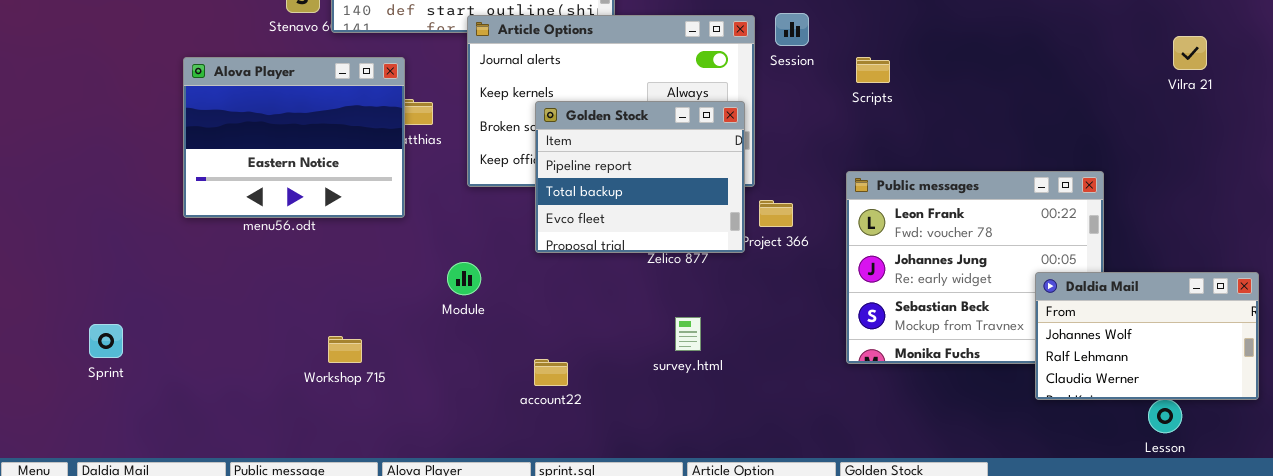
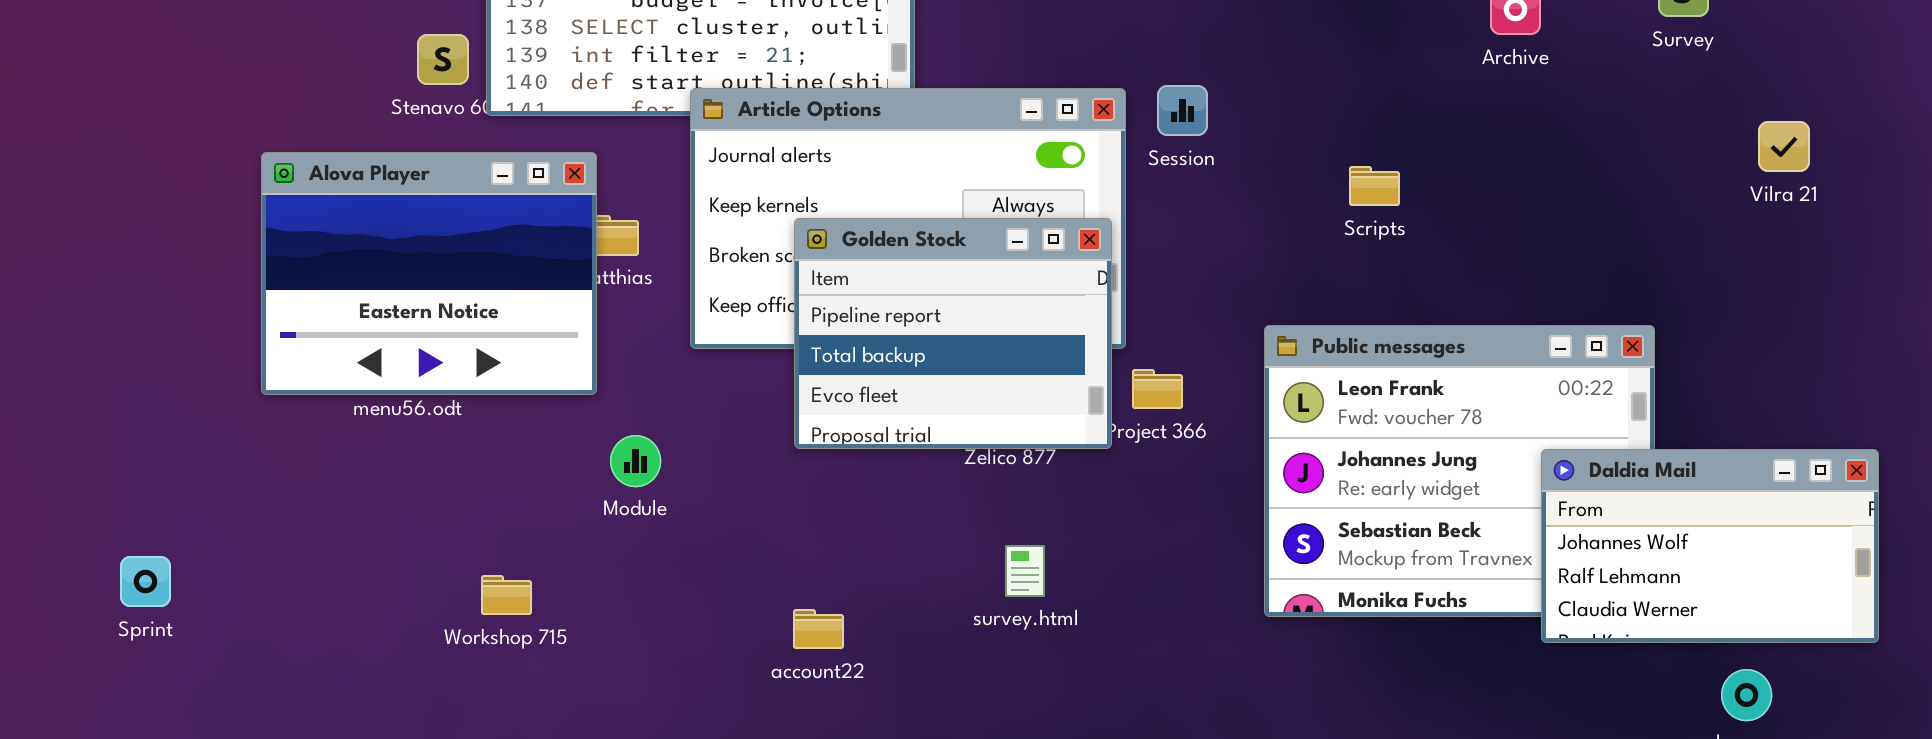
Scripts: [856,57,890,83] -> [1349,166,1400,206], moved
Module: [447,262,481,295] -> [610,435,661,487], moved
Daldia Mail: [1035,272,1259,400] -> [1541,449,1879,643], moved

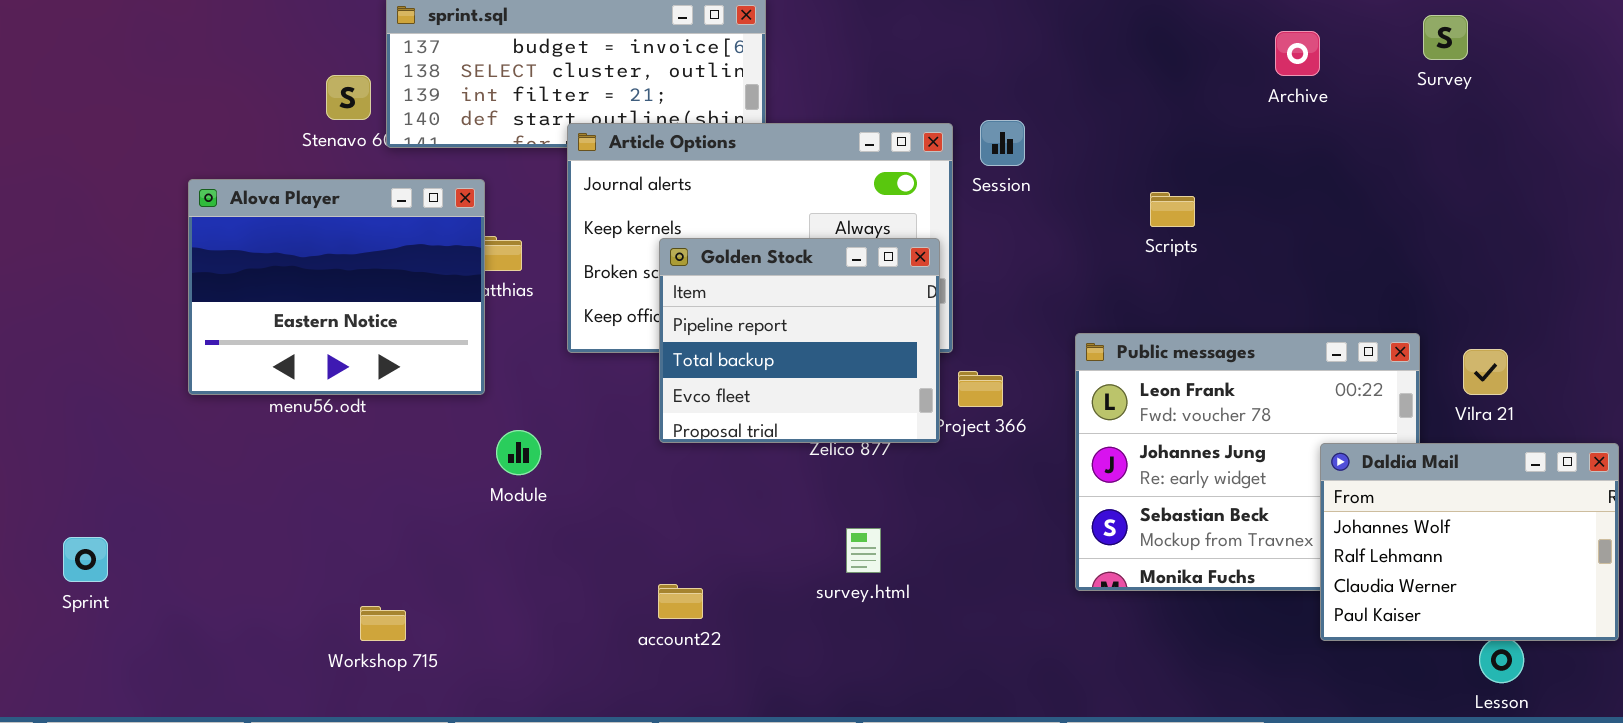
Vilra 21: [1758,121,1810,172] -> [1463,349,1508,395], moved
Daldia Mail: [1541,449,1879,643] -> [1320,443,1619,641], resized
Workshop 715: [481,575,532,615] -> [360,606,406,641], moved

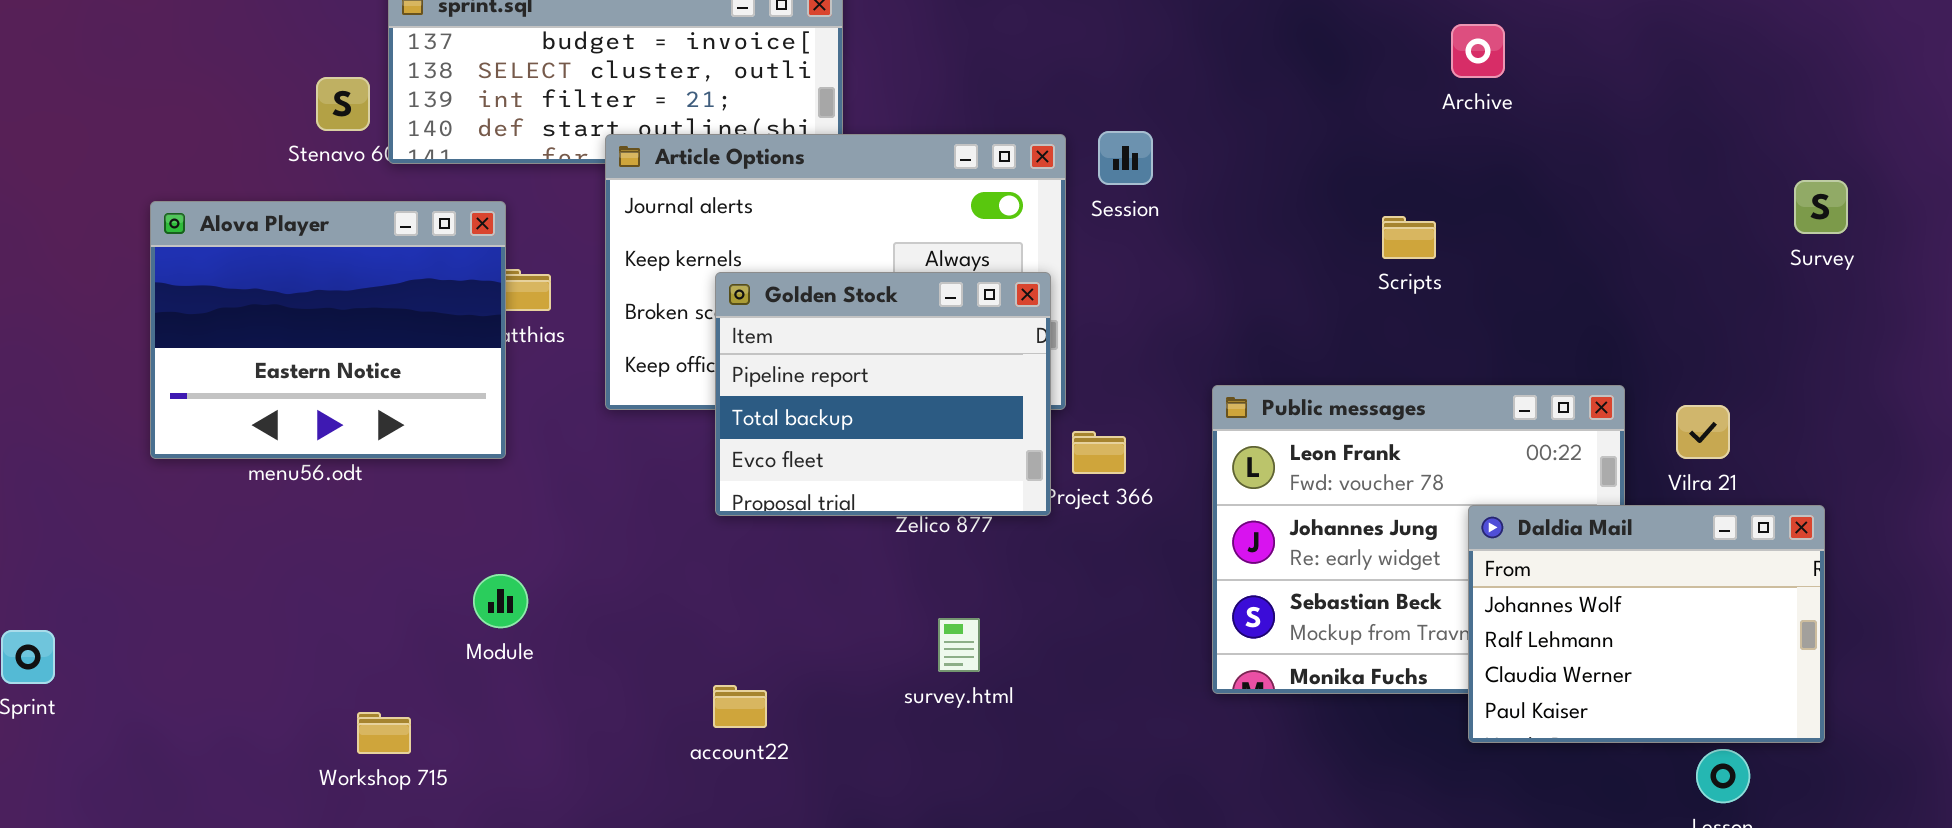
Survey: [1423,15,1468,60] -> [1794,180,1848,234], moved
Scripts: [1150,192,1195,227] -> [1382,216,1436,259], moved
Module: [496,430,541,475] -> [473,574,528,628], moved
Daldia Mail: [1320,443,1619,641] -> [1468,505,1825,743], moved

